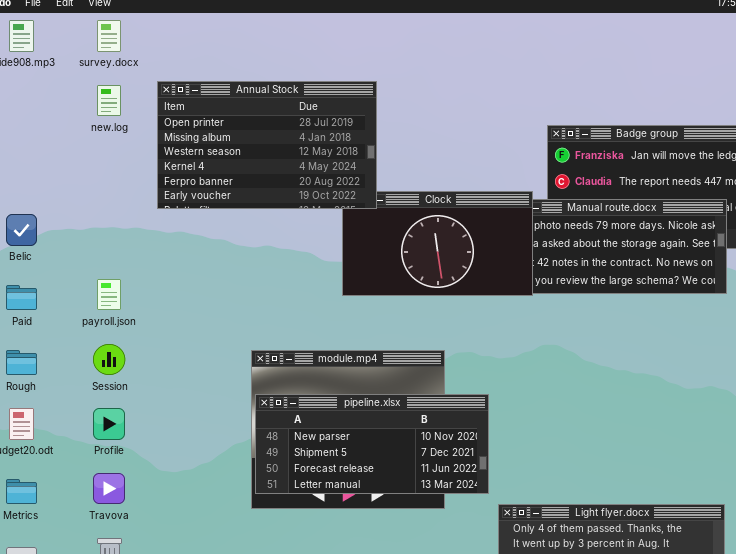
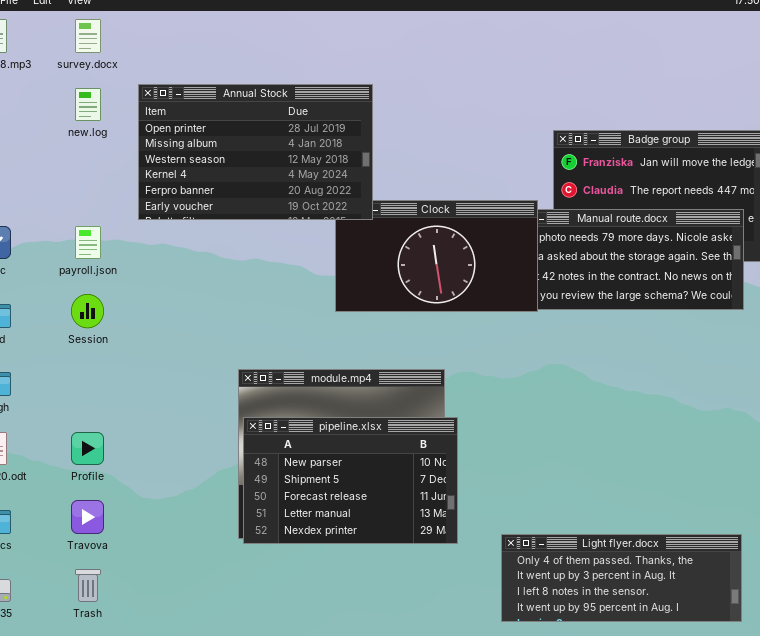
payroll.json: [97,279,121,310] -> [75,226,101,259], moved
Session: [93,344,125,375] -> [71,294,104,328], moved
pipeline.xlsx: [255,394,489,494] -> [243,417,458,544], resized

